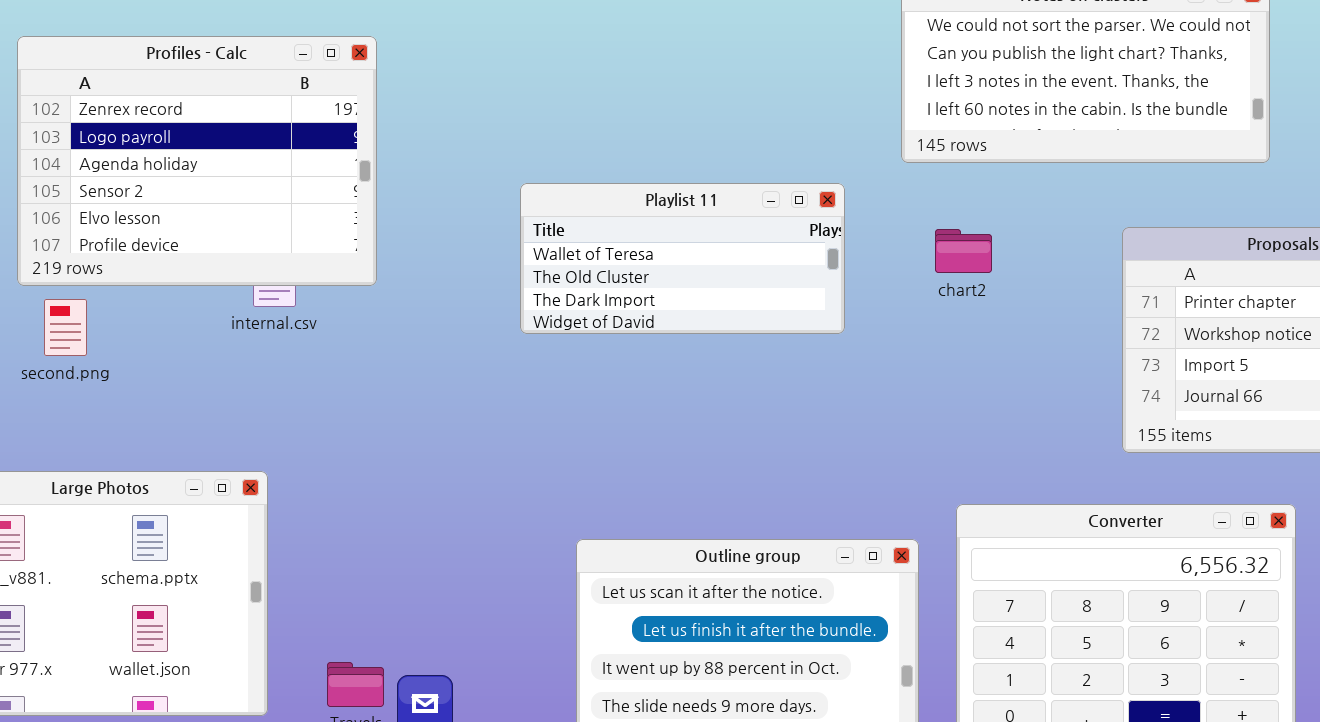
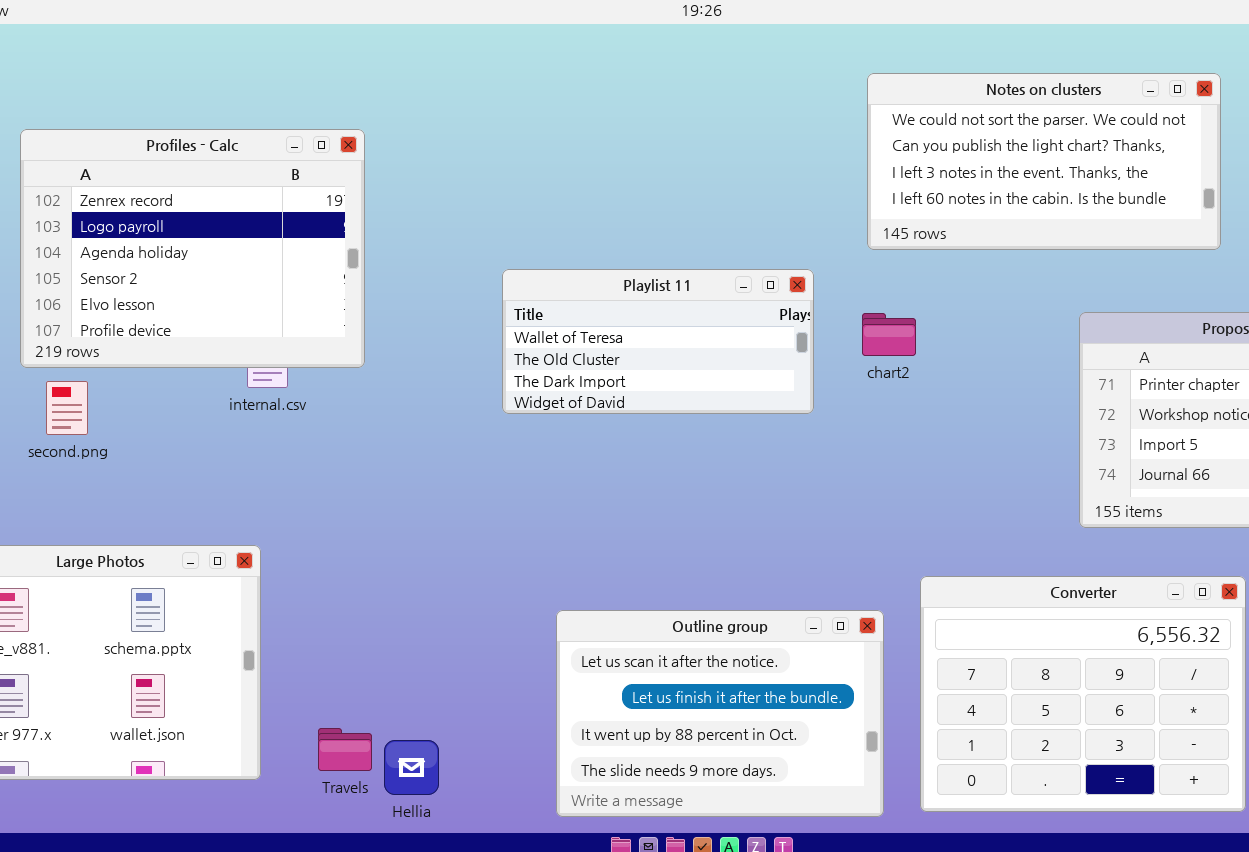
chart2: [935,229,992,273] -> [862,313,916,356], moved

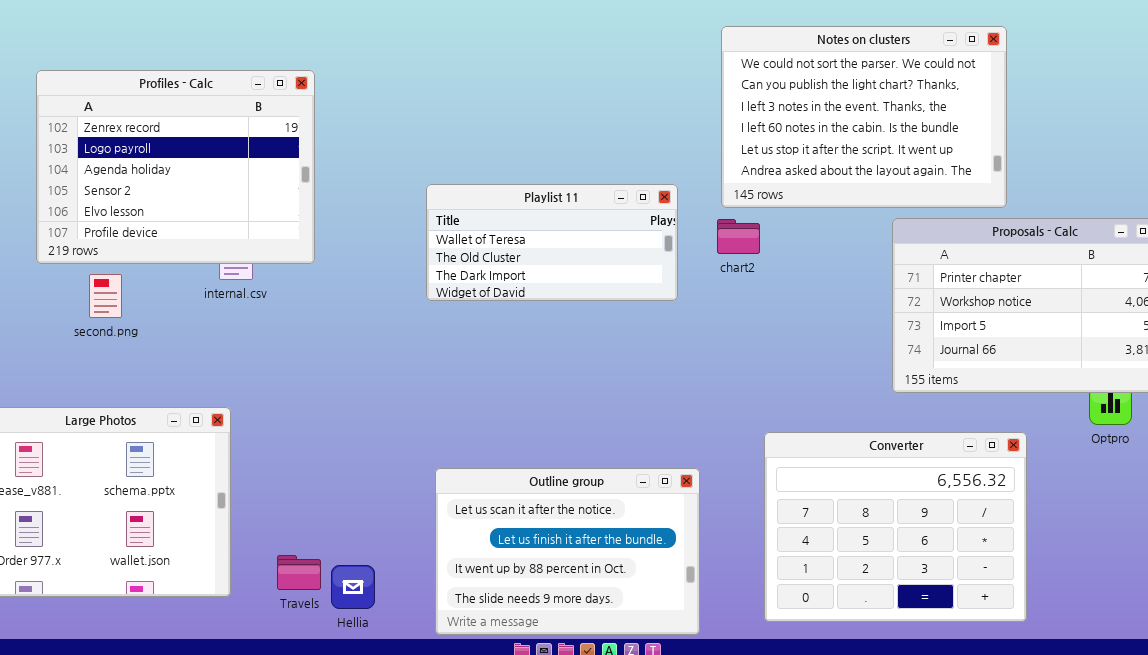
Notes on clusters: [867,73,1221,250] -> [721,26,1007,208], resized
second.png: [46,381,88,435] -> [89,274,122,318], moved
Outline group: [556,610,884,817] -> [435,468,700,635], moved

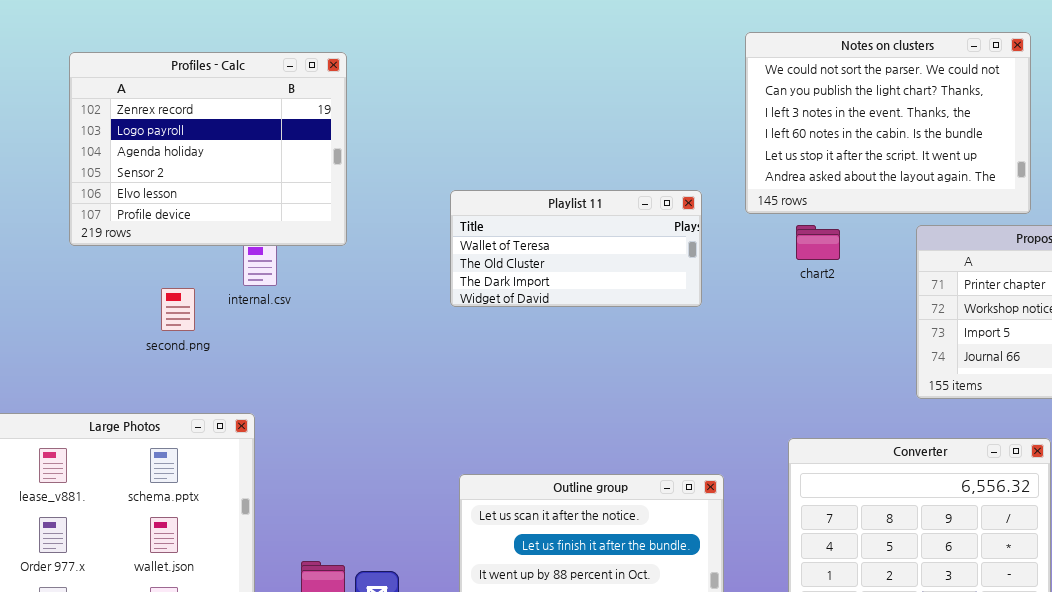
Profiles - Calc: [36,70,315,264] -> [69,52,347,246], moved
chart2: [717,219,760,254] -> [796,225,840,260], moved
second.png: [89,274,122,318] -> [161,288,195,331], moved

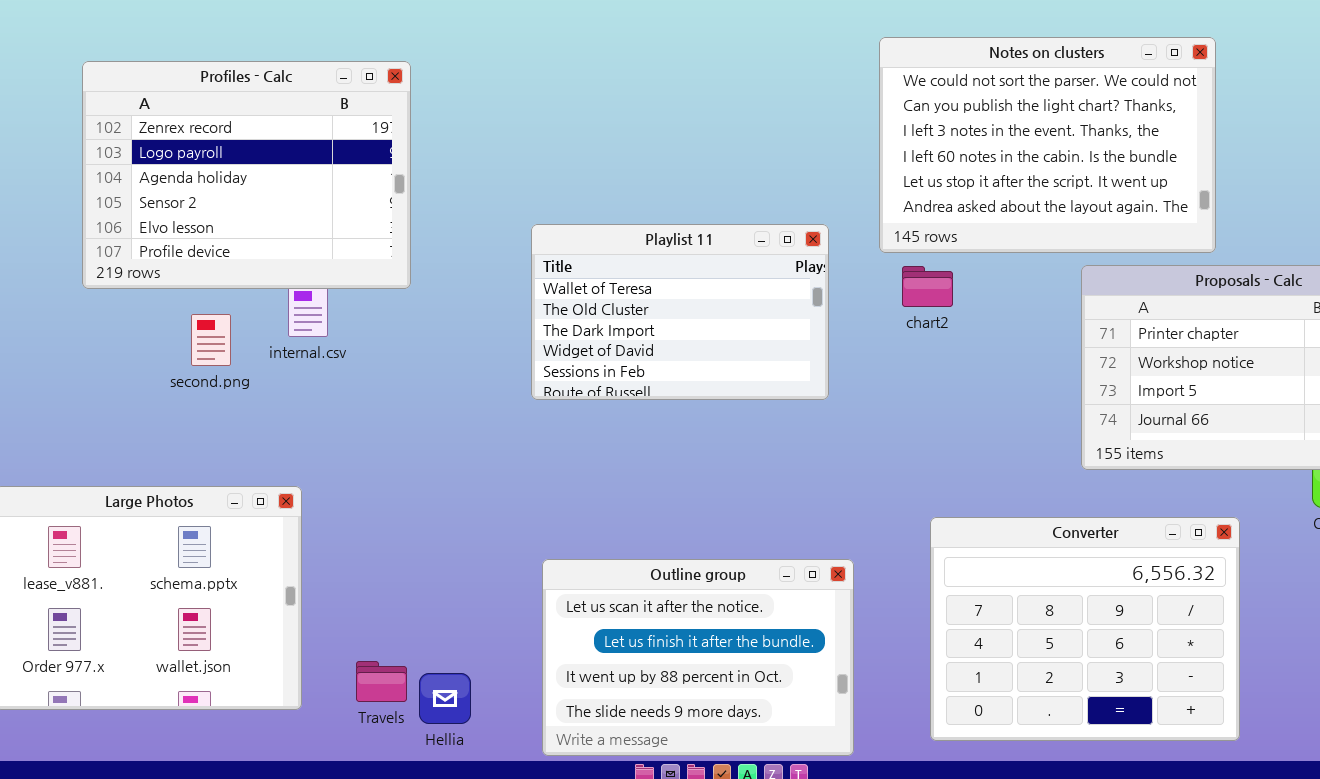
Playlist 11: [450,190,702,307] -> [531,224,829,400], resized
chart2: [796,225,840,260] -> [902,266,953,307], moved
second.png: [161,288,195,331] -> [191,314,231,366], moved

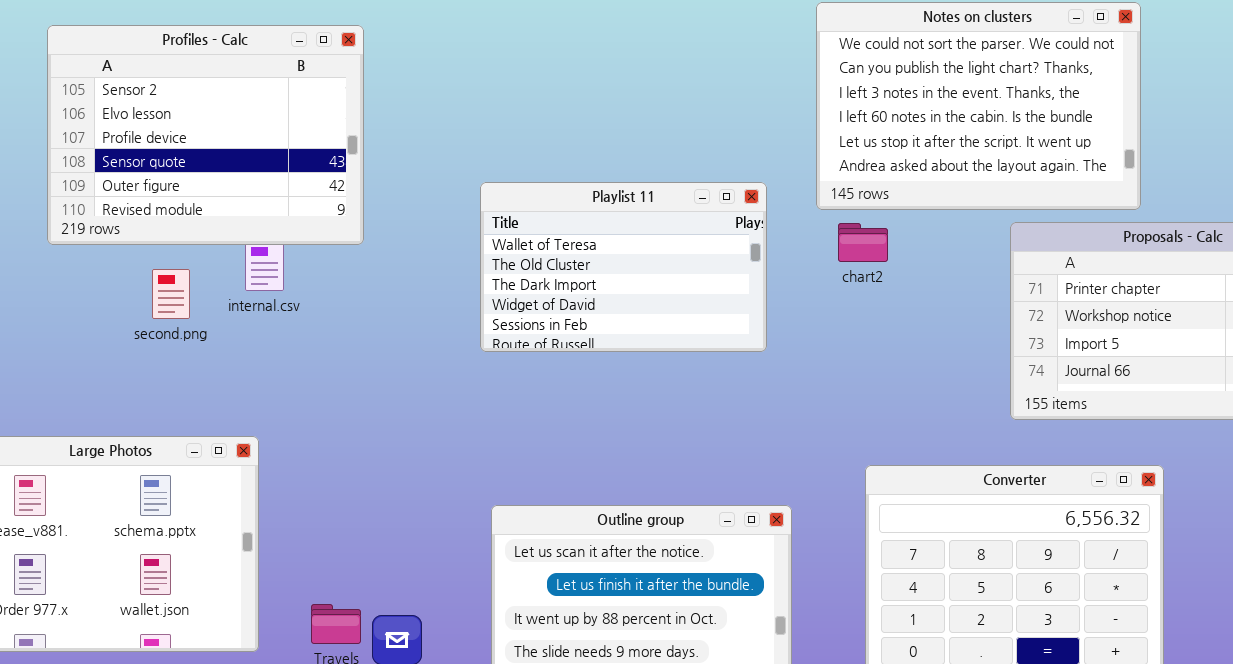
Profiles - Calc: [82,61,411,289] -> [47,25,364,245], scrolled down 3 rows

